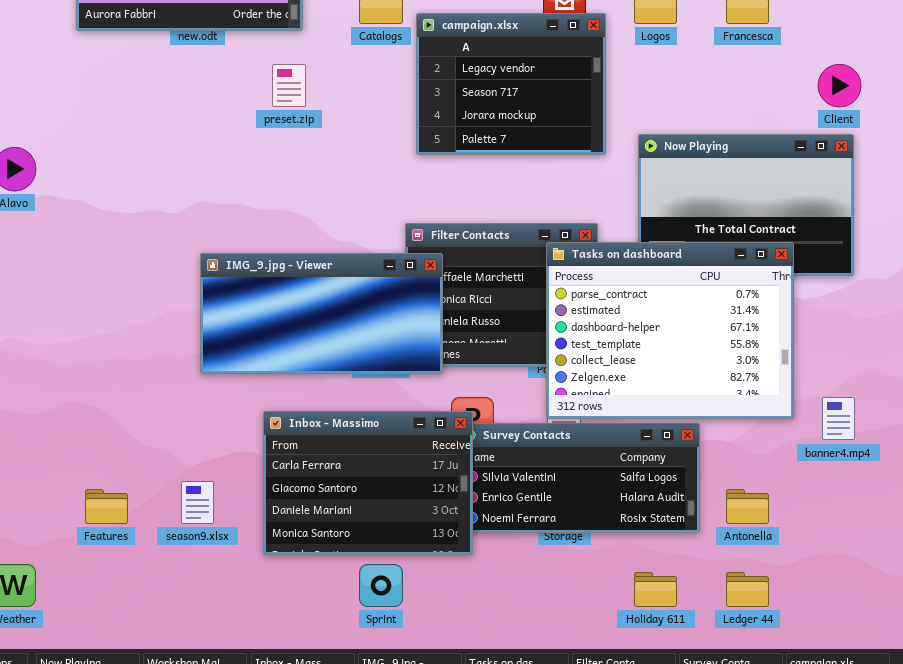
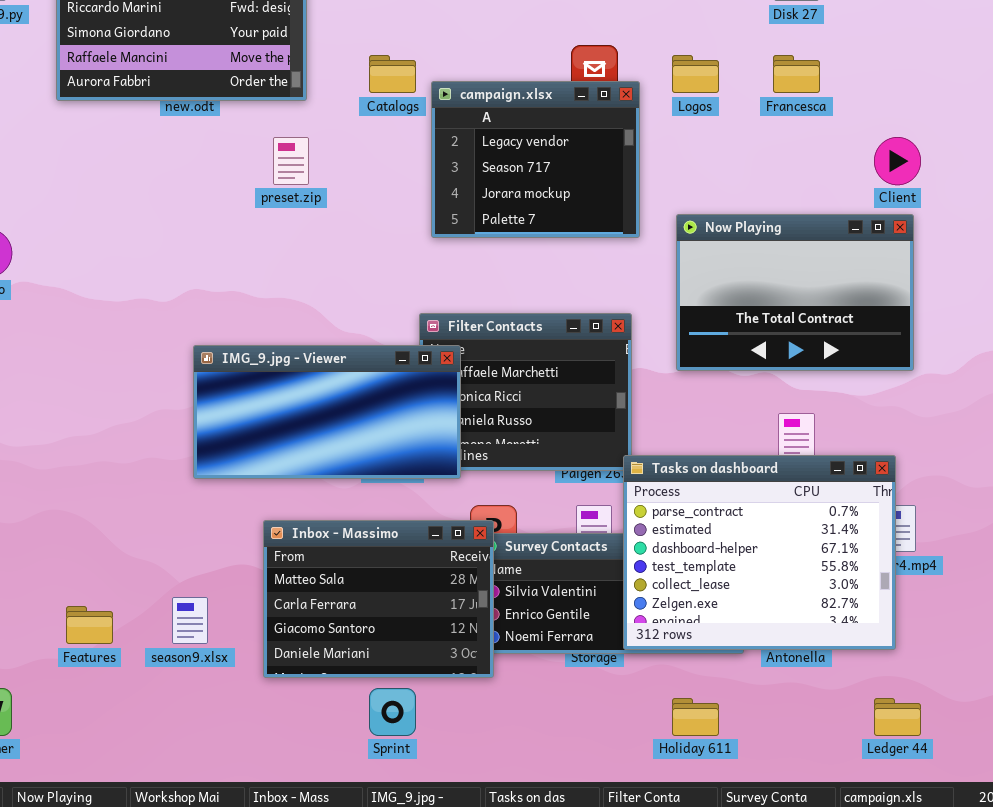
Tasks on dashboard: [546,242,794,419] -> [623,455,896,650], moved
Inbox - Massimo: [263,411,473,555] -> [263,520,494,678], scrolled up 1 row
Ledger 44: [726,572,769,607] -> [874,698,921,736], moved

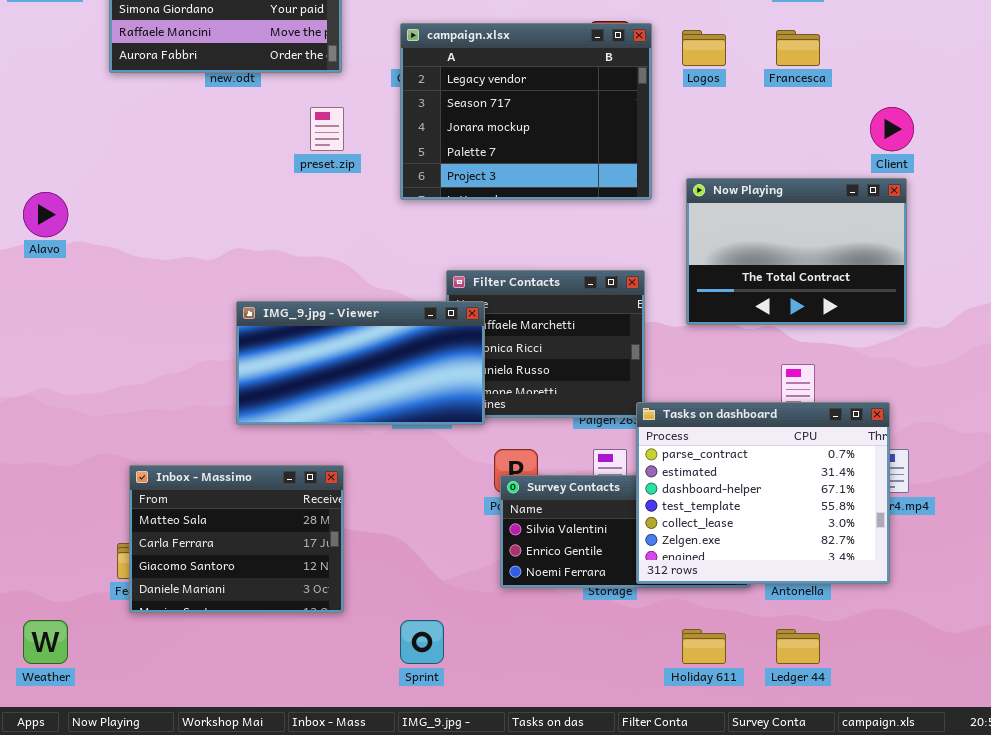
campaign.xlsx: [431,81,640,238] -> [400,23,652,200], resized
Inbox - Massimo: [263,520,494,678] -> [129,465,344,613], moved
Ledger 44: [874,698,921,736] -> [776,629,820,664], moved

